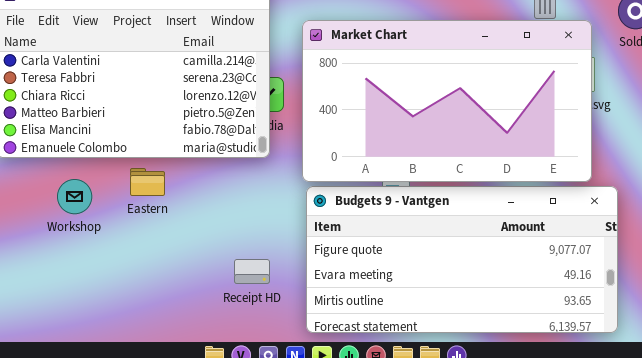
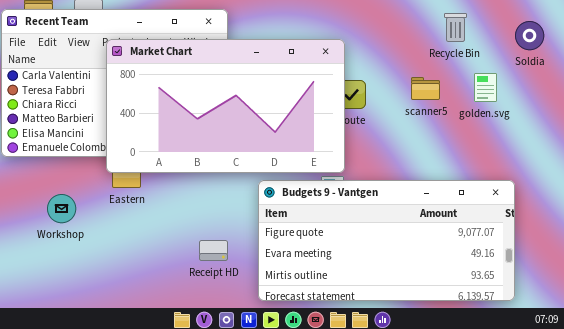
Market Chart: [302,20,592,182] -> [106,39,345,173], moved
Workshop: [57,179,92,214] -> [47,194,76,223], moved

